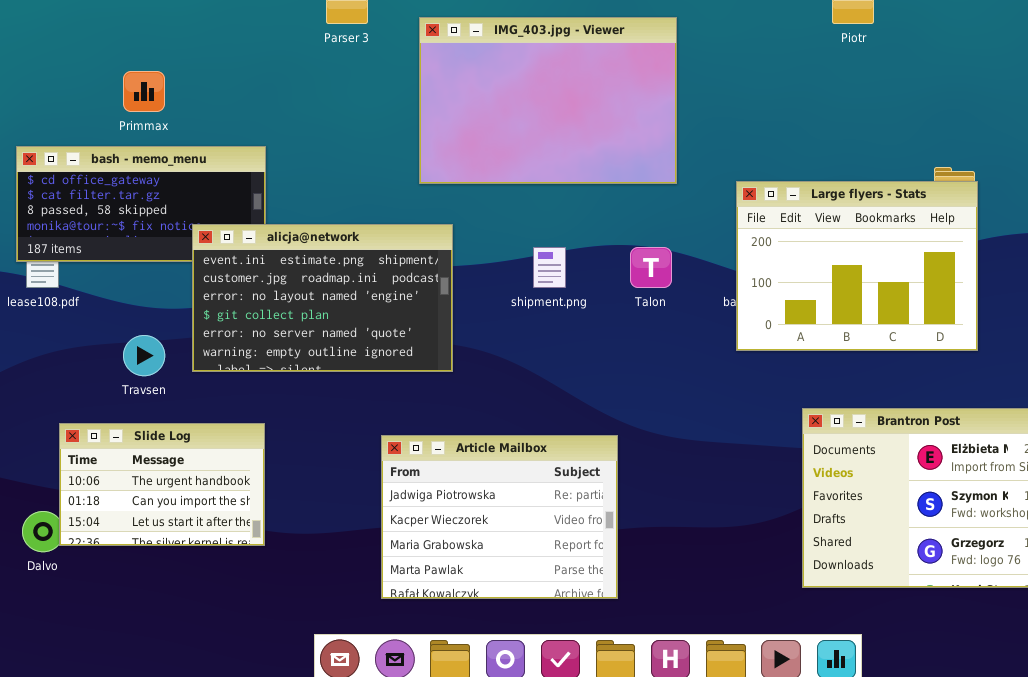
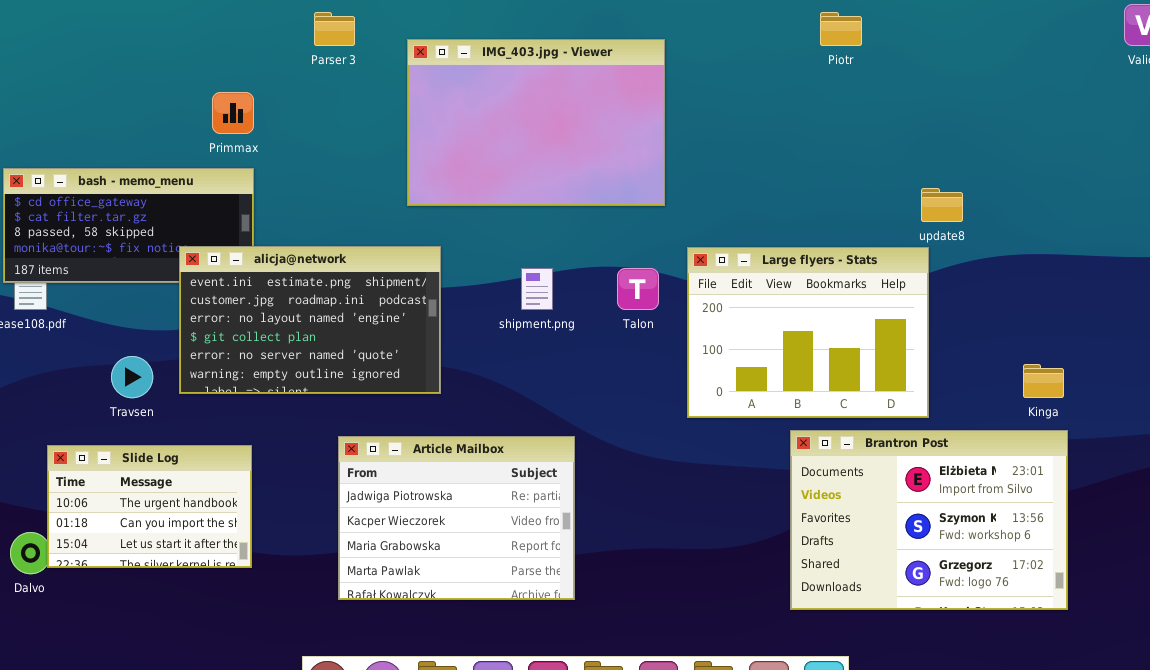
Primmax: [123,71,165,112] -> [212,92,254,134], moved
Large flyers - Stats: [736,181,978,351] -> [687,247,929,418], moved
Article Mailbox: [381,435,618,599] -> [338,436,575,600], moved

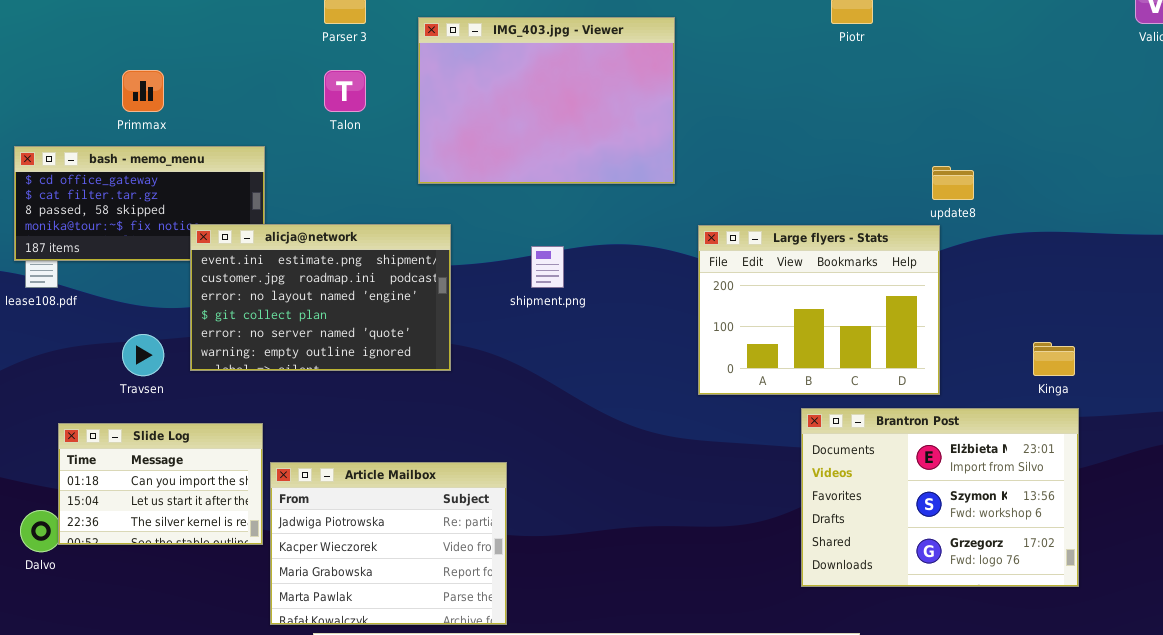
Primmax: [212,92,254,134] -> [122,70,164,112], moved
Talon: [617,268,659,310] -> [324,70,366,112], moved
Article Mailbox: [338,436,575,600] -> [270,462,507,625], moved
Slide Log: [47,445,252,568] -> [58,423,263,545], scrolled down 1 row

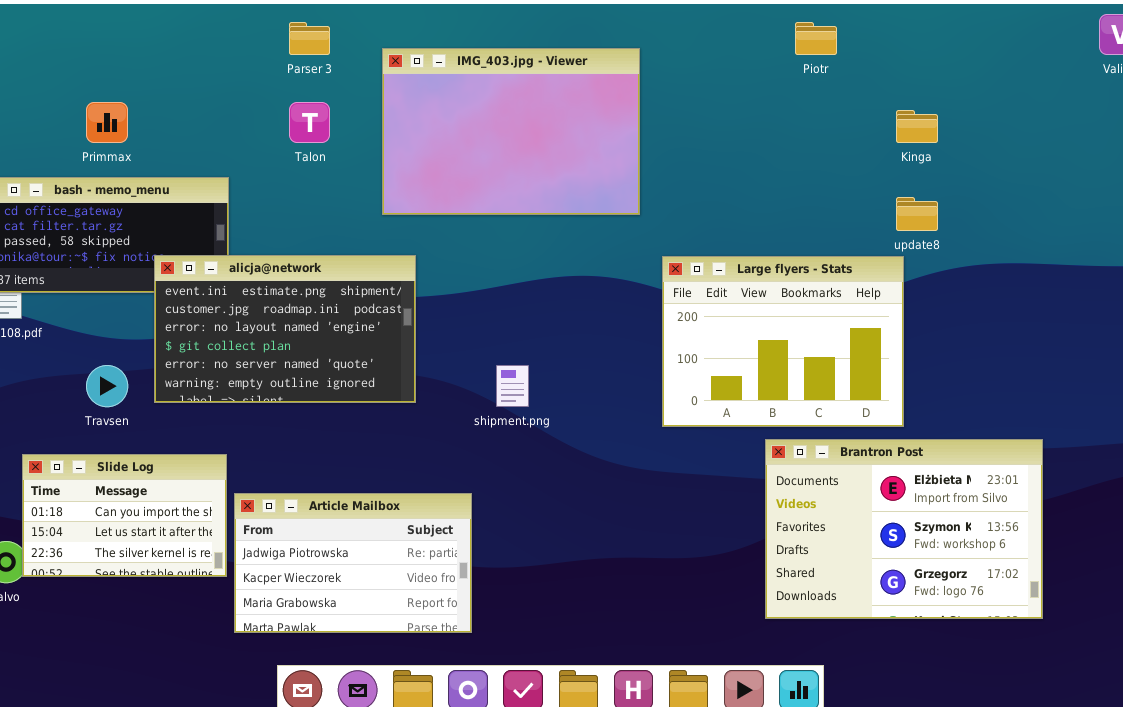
shipment.png: [531,246,564,288] -> [496,365,529,407], moved
Kinga: [1033,342,1075,376] -> [896,110,938,143], moved
Article Mailbox: [270,462,507,625] -> [234,493,472,633], resized

